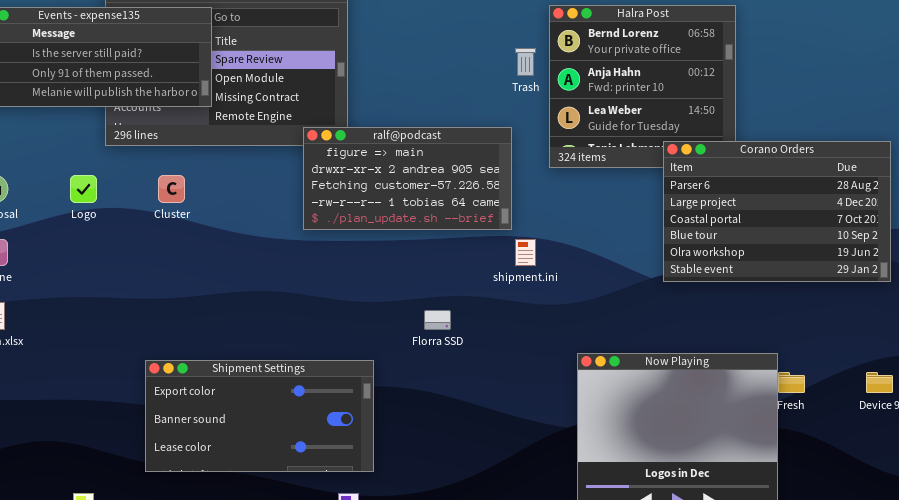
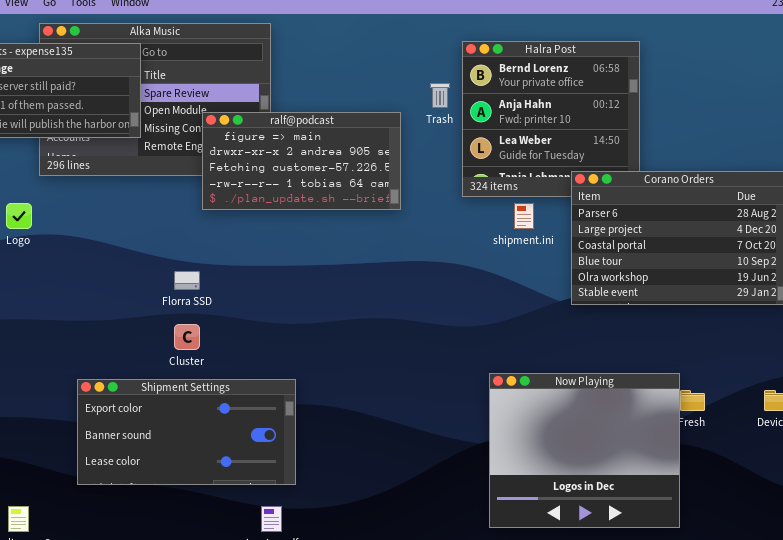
ralf@podcast: [303,127,512,230] -> [202,112,401,210], moved
Cluster: [158,175,185,203] -> [174,324,200,350], moved
shipment.ini: [515,239,536,266] -> [514,203,534,229], moved
Florra SSD: [424,310,451,330] -> [174,271,200,290], moved

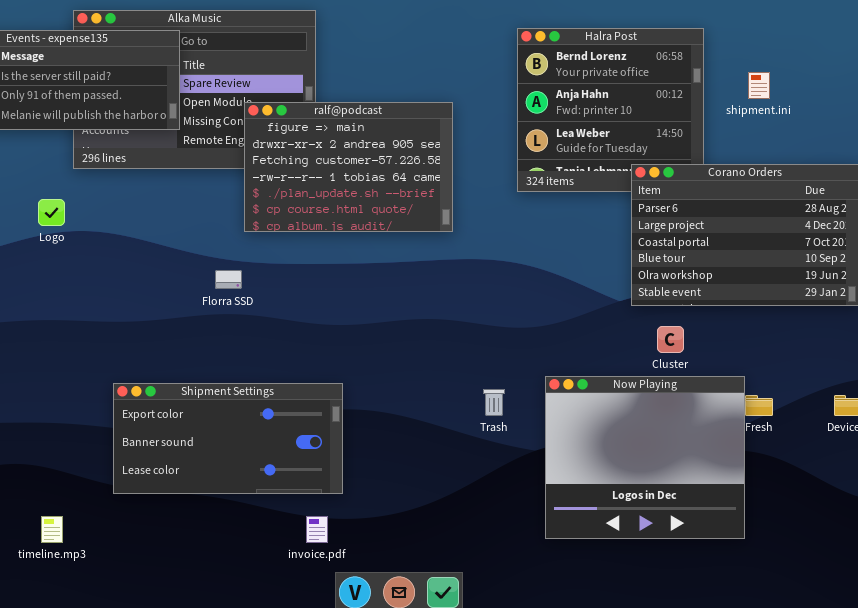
Trash: [430,83,450,108] -> [483,389,505,416], moved
ralf@podcast: [202,112,401,210] -> [244,102,453,232], resized
shipment.ini: [514,203,534,229] -> [748,72,770,99], moved
Cluster: [174,324,200,350] -> [657,326,684,353], moved

